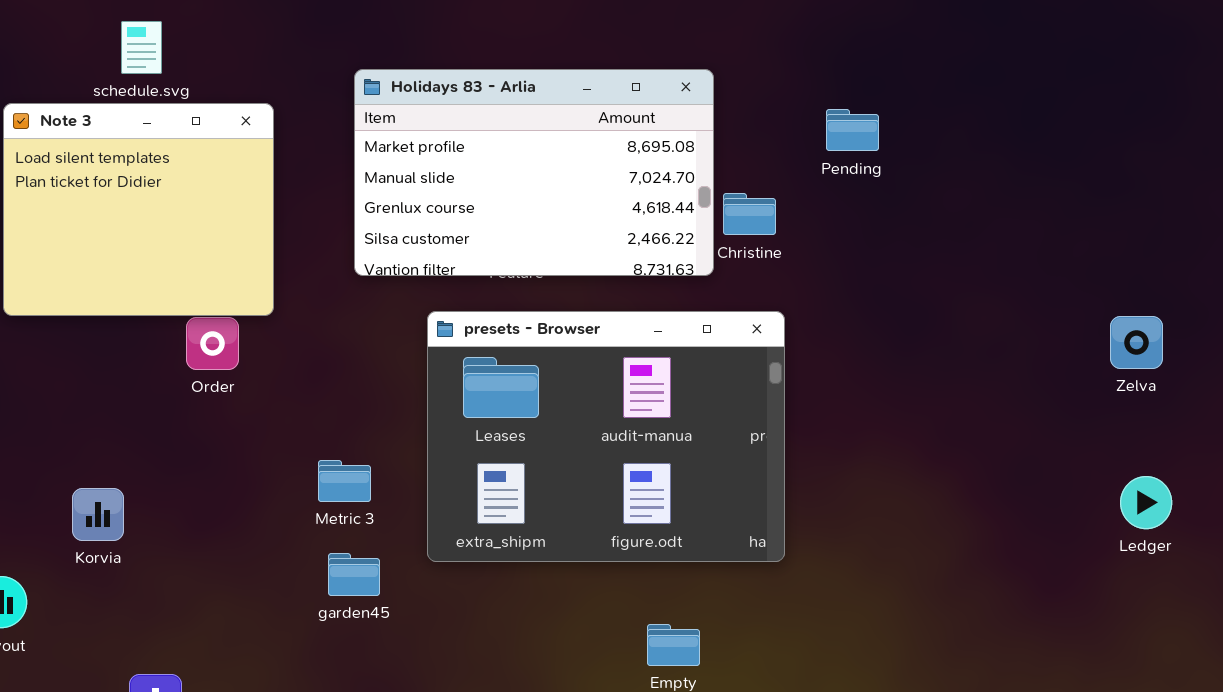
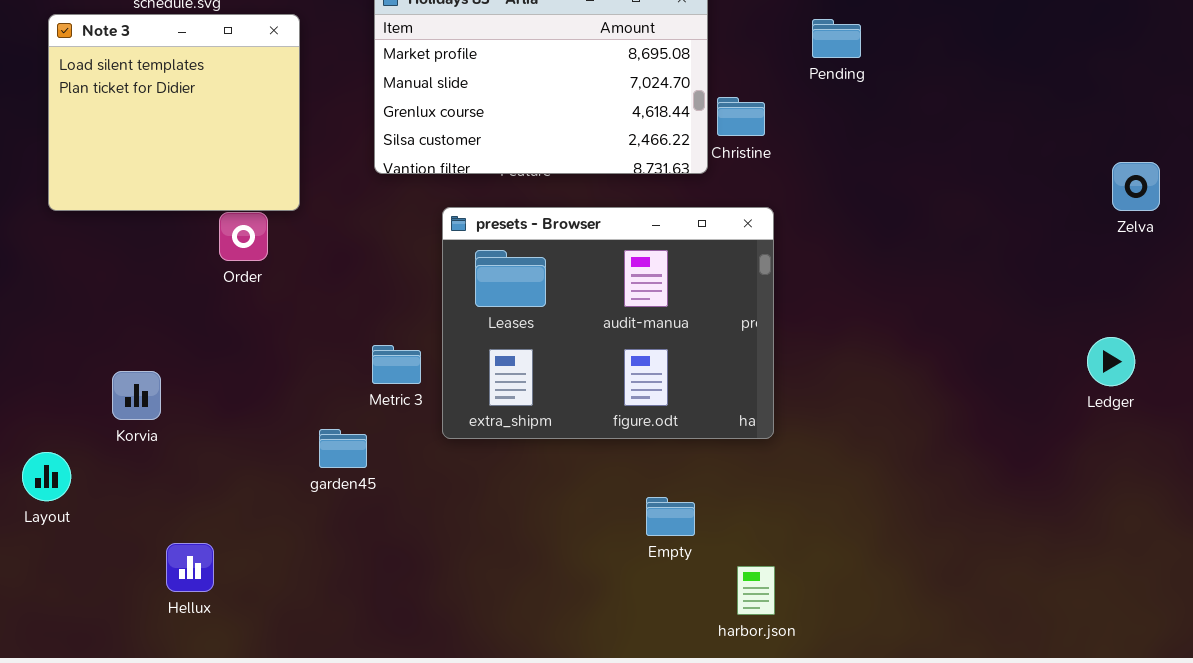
Zelva: [1110,316,1163,369] -> [1112,162,1160,211], moved
Metric 3: [318,460,371,502] -> [372,345,421,384], moved
Ledger: [1120,476,1172,529] -> [1087,337,1135,386], moved
garden45: [328,553,380,596] -> [319,429,367,468], moved

